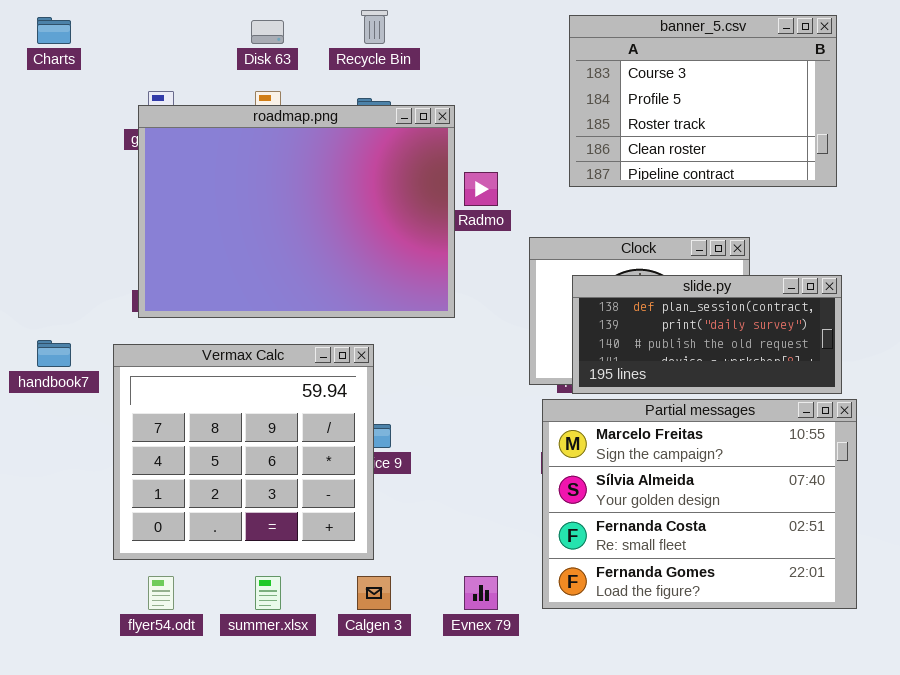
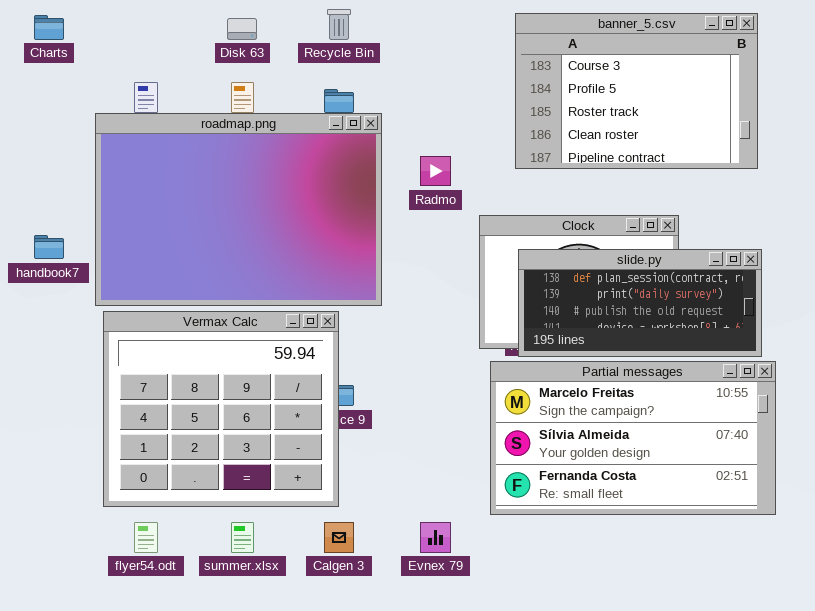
roadmap.png: [138,105,455,318] -> [95,113,382,306], moved
handbook7: [37,340,71,367] -> [34,235,64,259], moved
Partial messages: [542,399,857,609] -> [490,361,776,515], resized

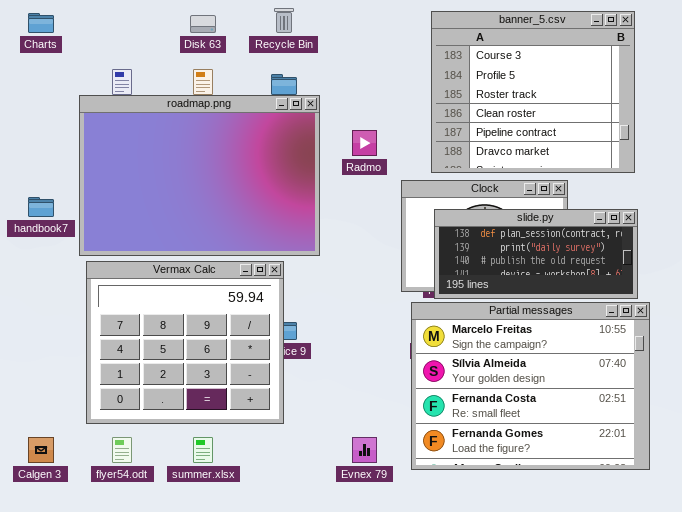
banner_5.csv: [515,13,758,169] -> [431,11,635,173], resized
Partial messages: [490,361,776,515] -> [411,302,650,470], resized
Calgen 3: [324,522,354,553] -> [28,437,54,463], moved

